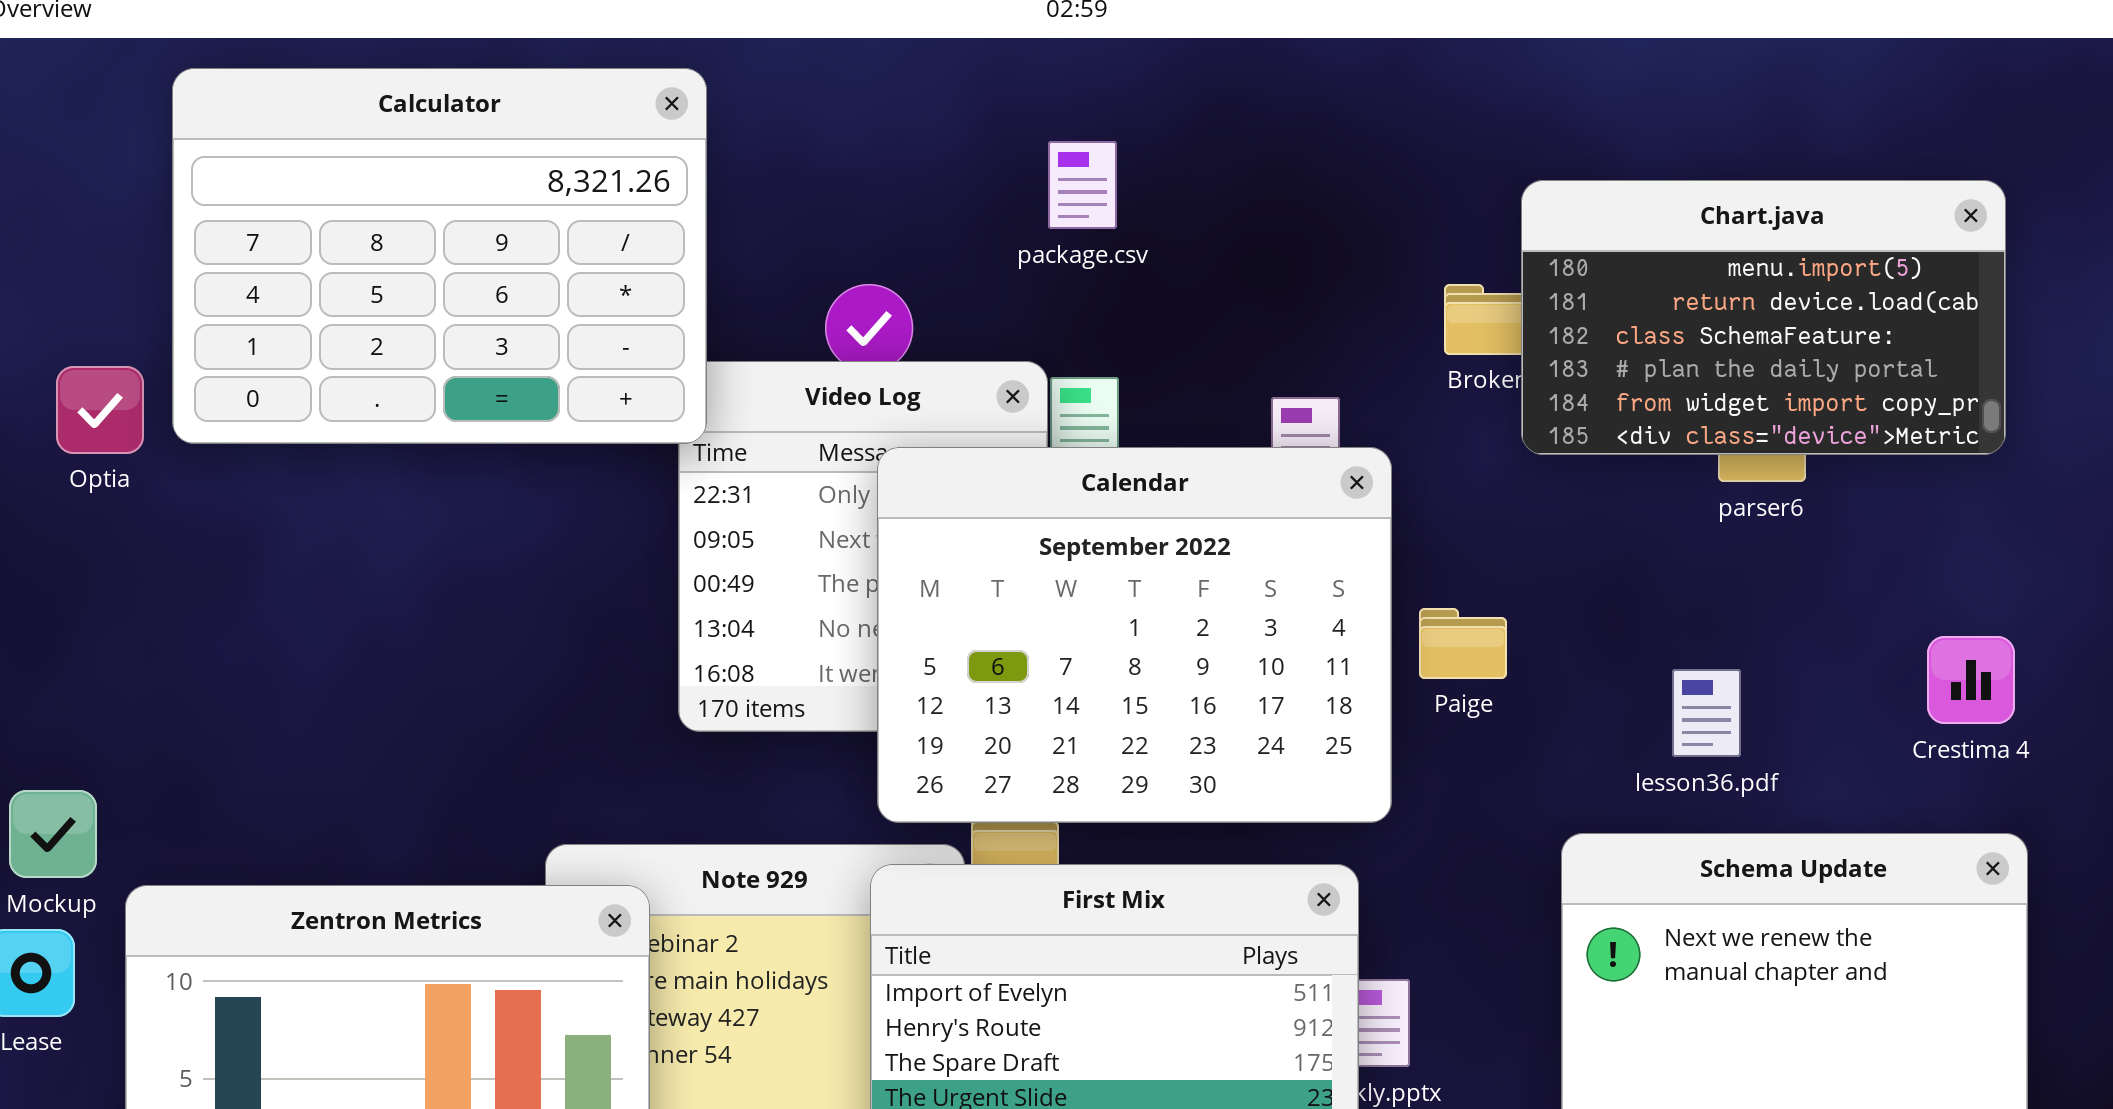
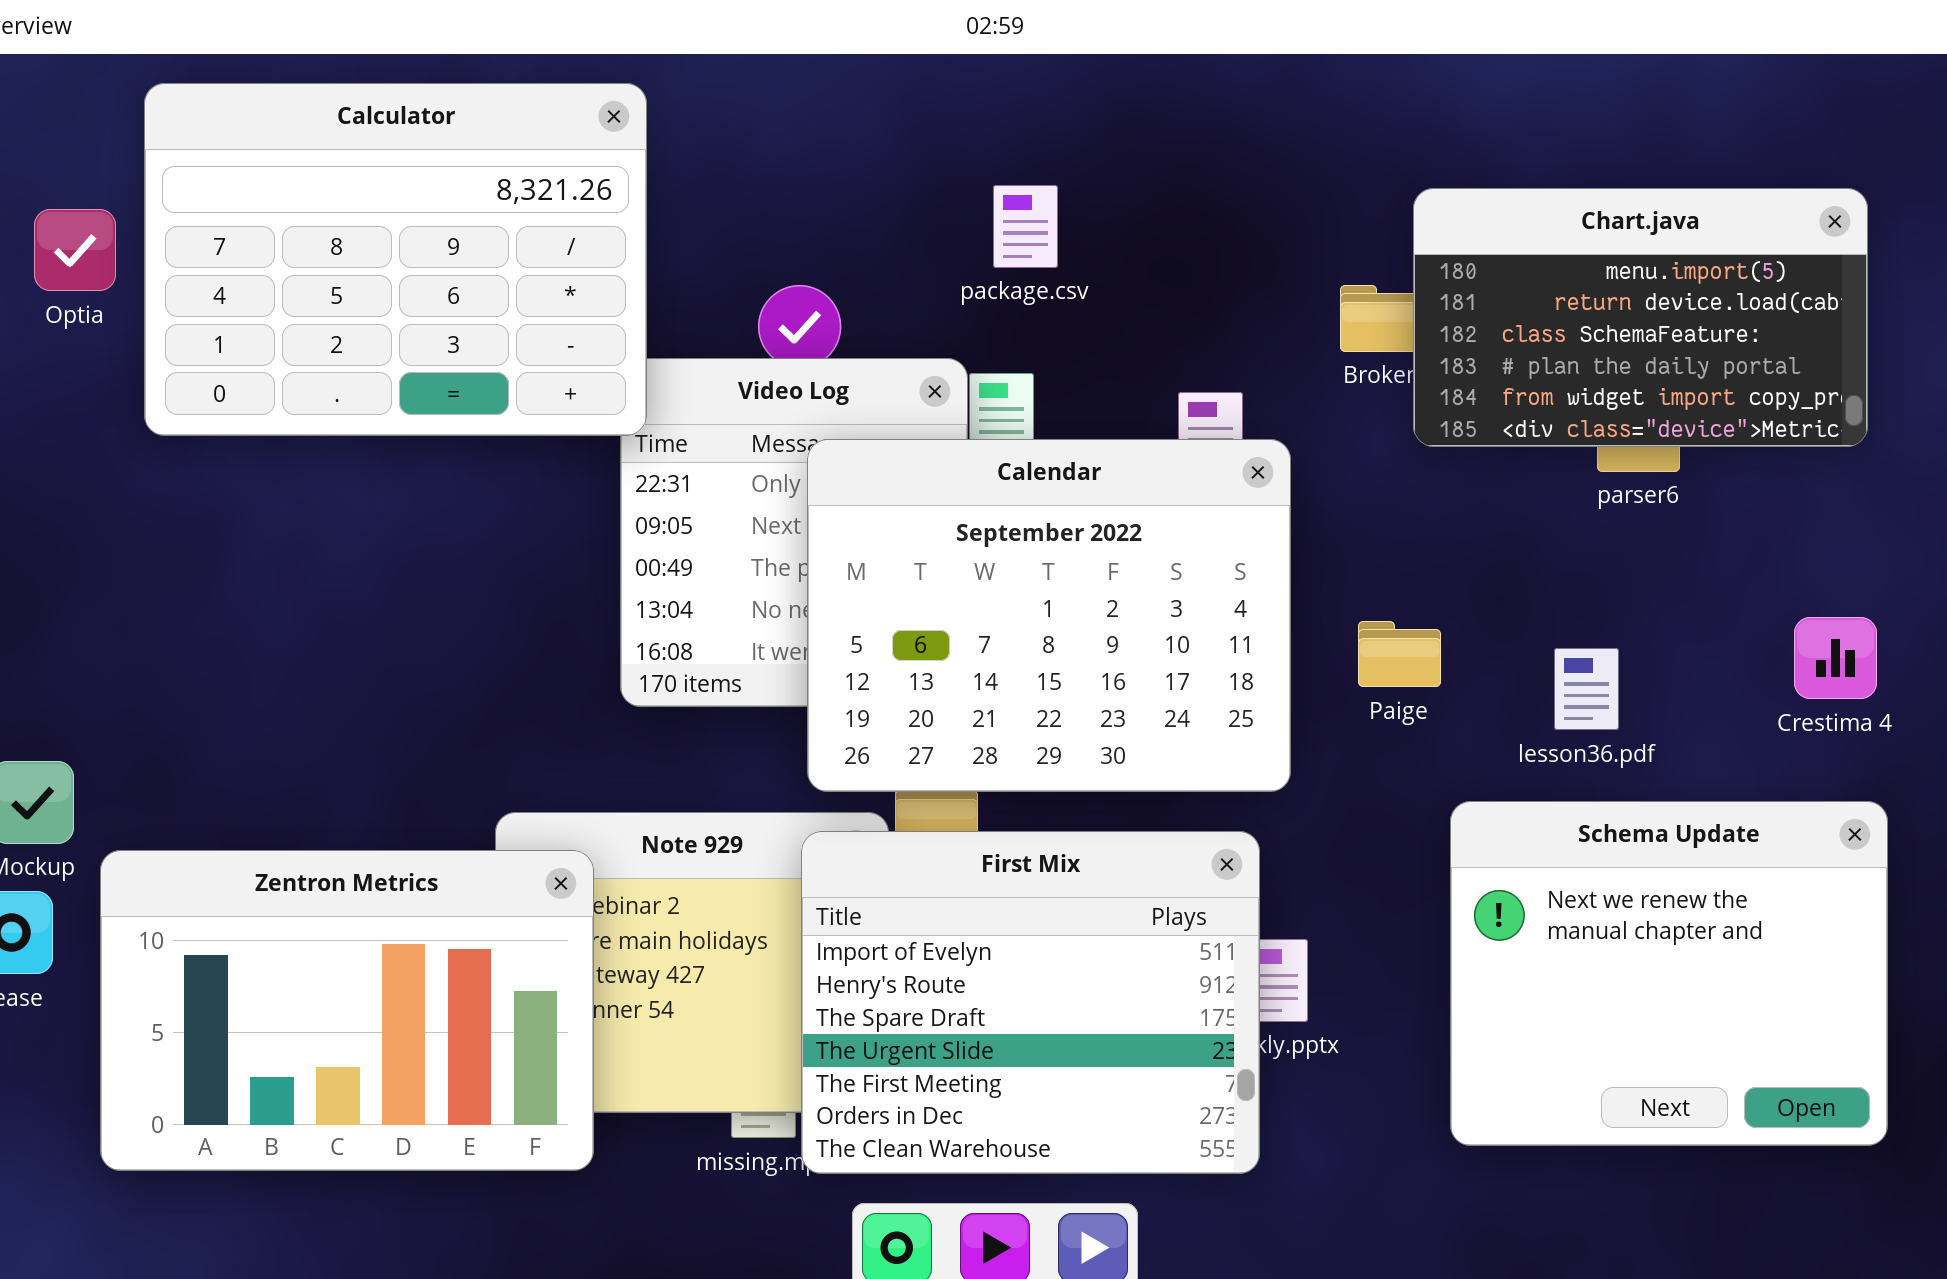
package.csv: [1048,141,1117,229] -> [993,185,1058,268], moved
Optia: [56,366,144,454] -> [34,209,116,291], moved
Paige: [1419,608,1507,679] -> [1358,621,1441,687], moved

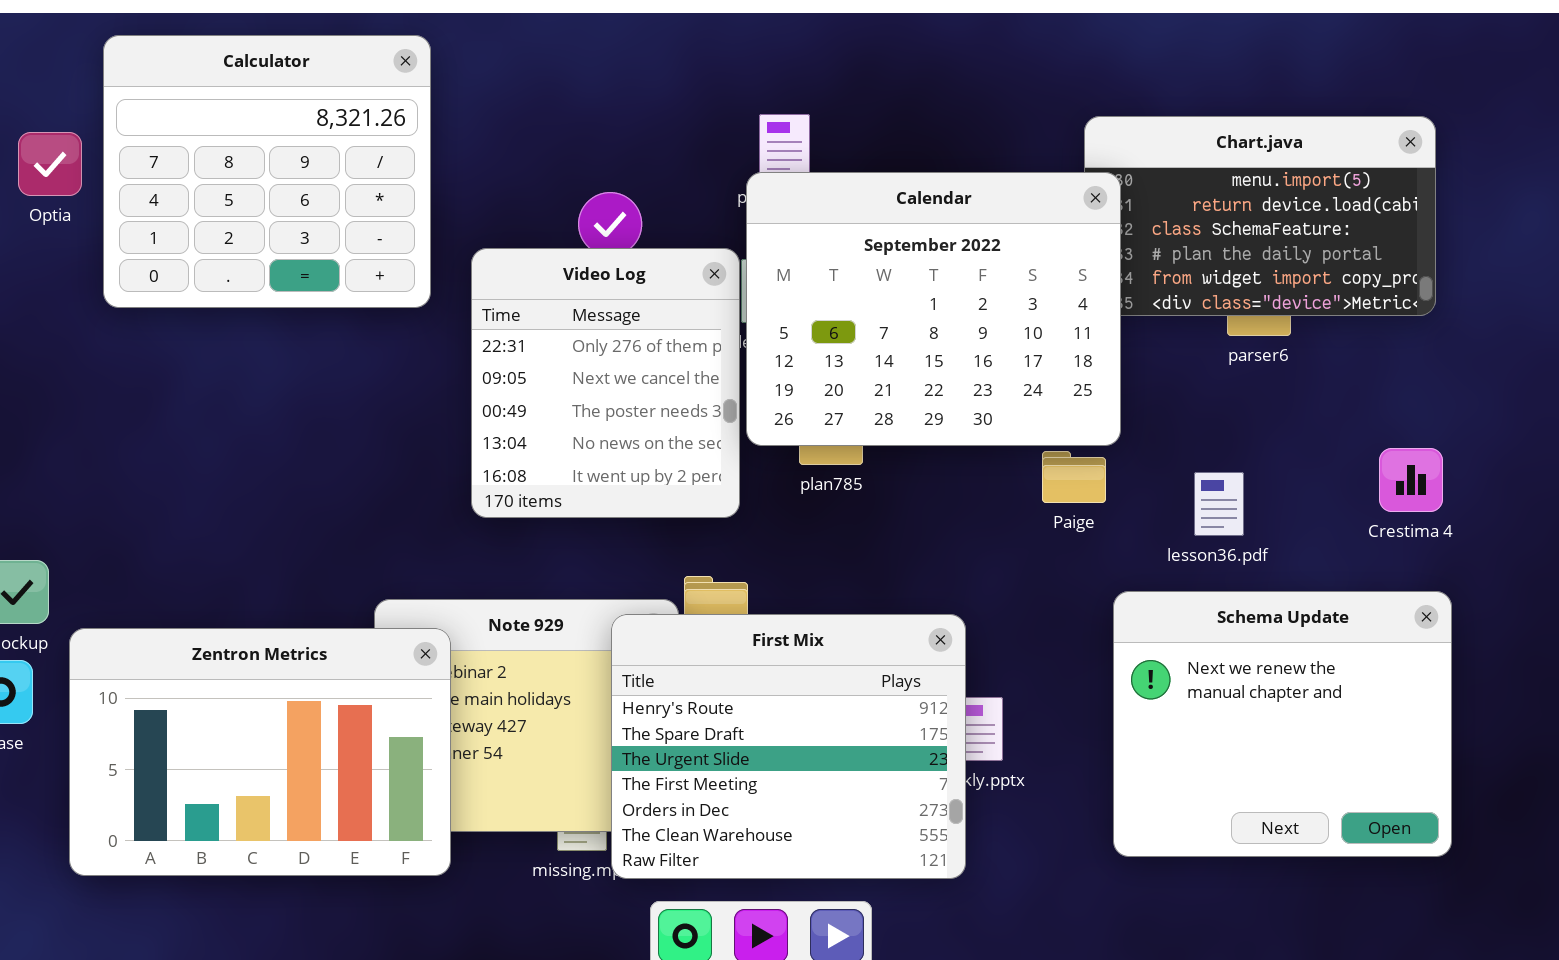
Calculator: [144,83,647,436] -> [103,35,431,308], resized
Calendar: [807,439,1291,792] -> [746,172,1121,446], moved
First Mix: [801,831,1260,1174] -> [611,614,966,879], scrolled down 1 row

